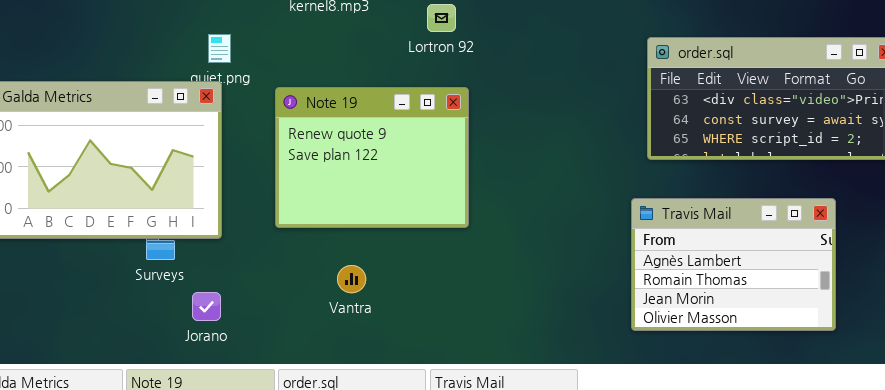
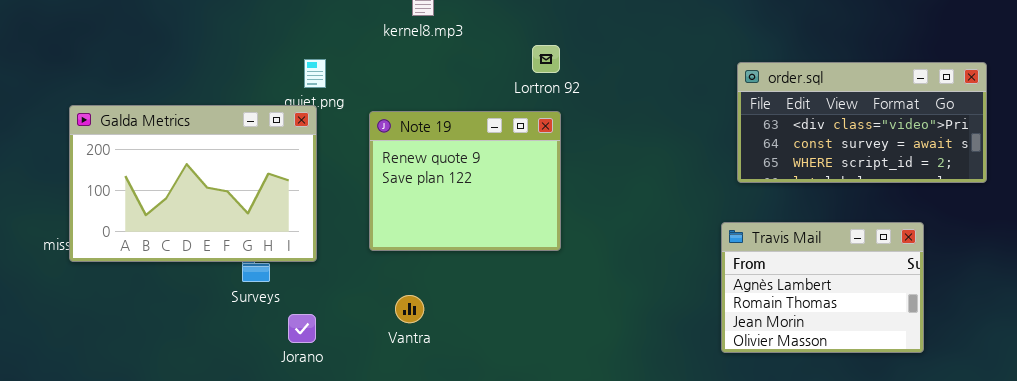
Lortron 92: [427,4,456,32] -> [532,45,560,73], moved
Vantra: [337,265,366,293] -> [395,295,424,323], moved

